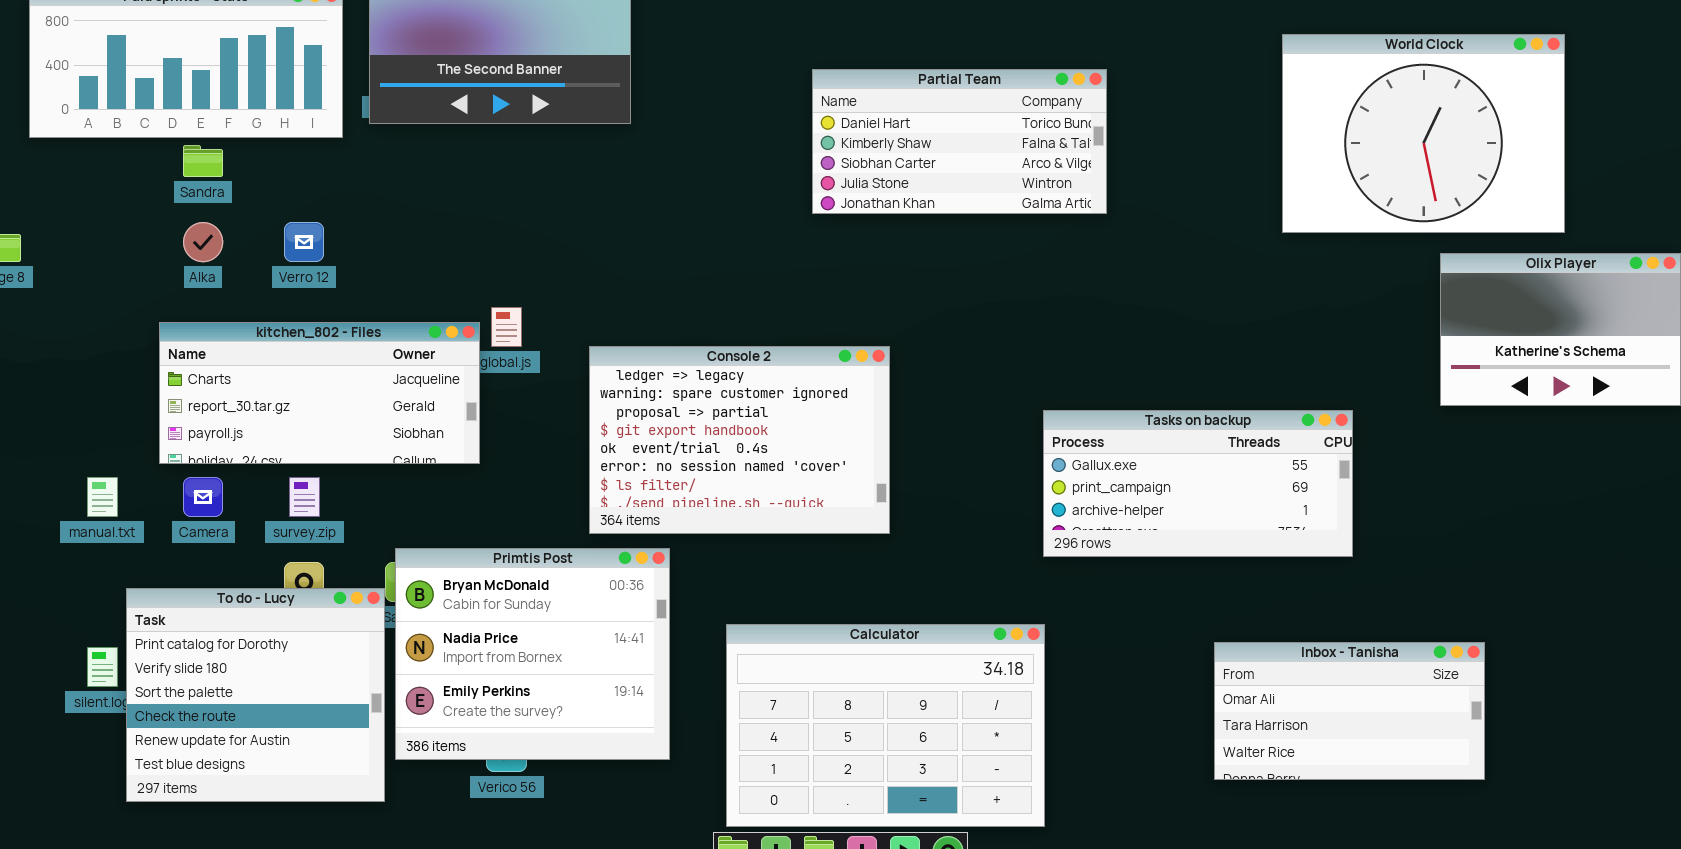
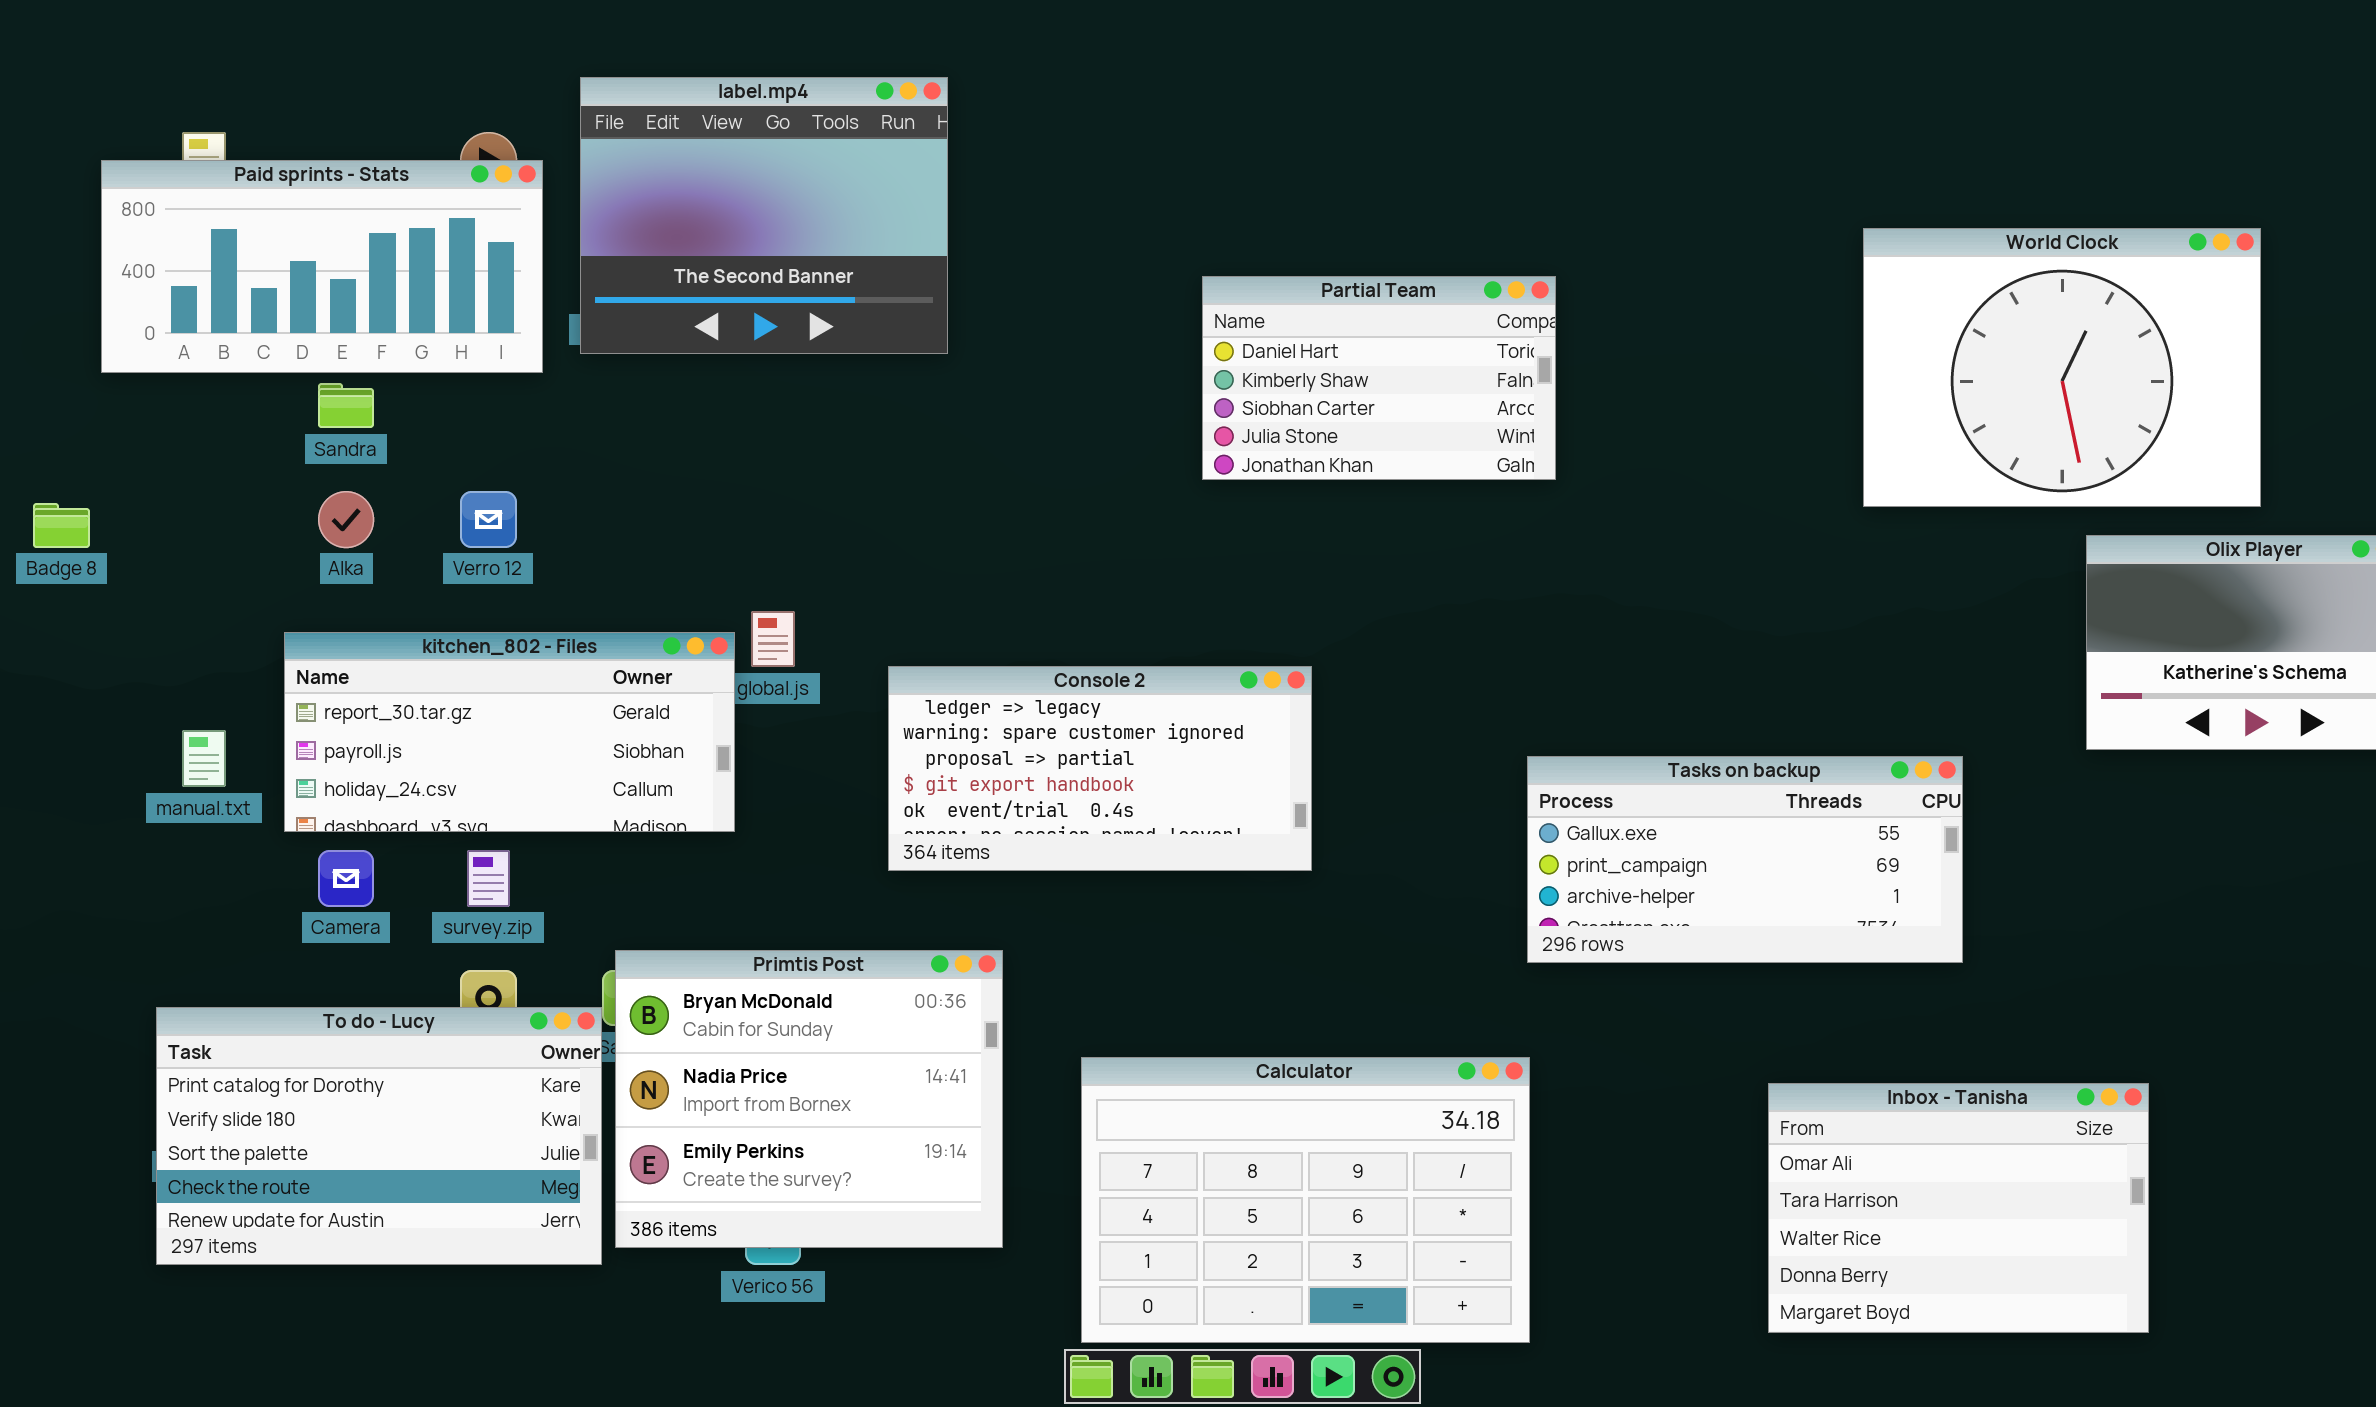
Partial Team: [812,69,1107,214] -> [1202,276,1556,480], resized
kitchen_802 - Files: [159,322,480,464] -> [284,632,735,832], scrolled down 1 row
Console 2: [589,346,890,534] -> [888,666,1312,871], resized
manual.txt: [87,477,118,517] -> [182,730,226,787], moved
To do - Lucy: [126,588,385,802] -> [156,1007,602,1265], resized
Inbox - Tanisha: [1214,642,1485,780] -> [1768,1083,2149,1333], resized

